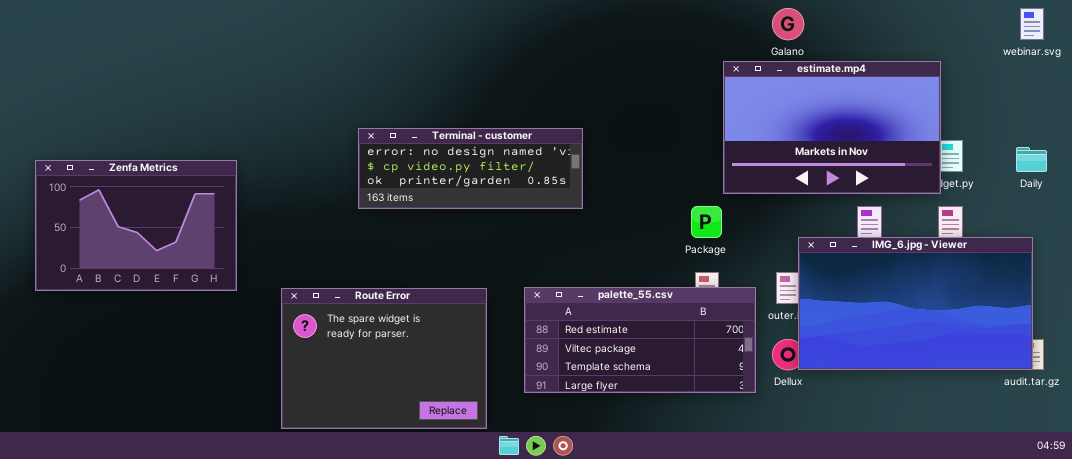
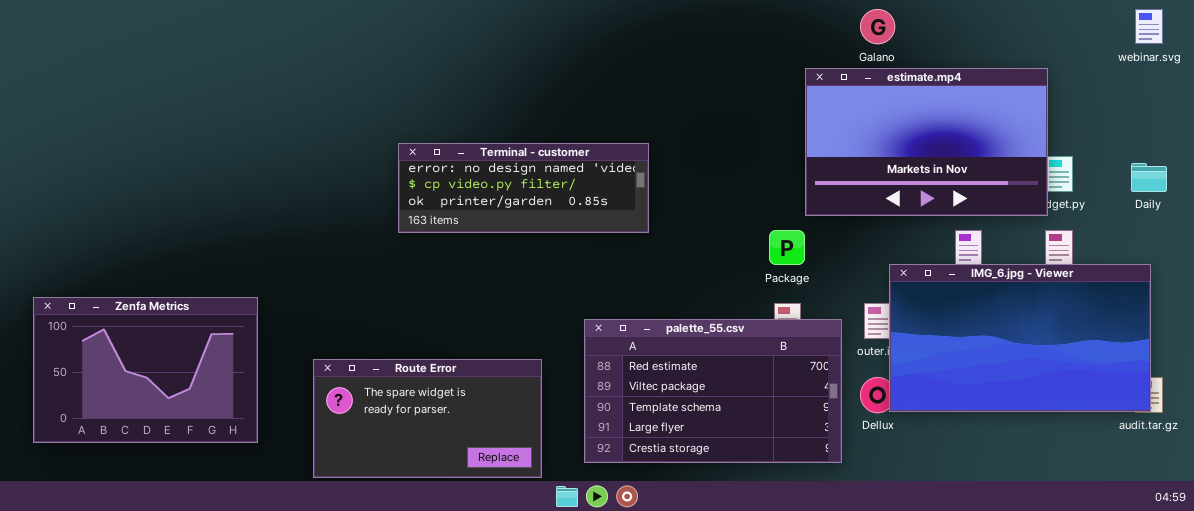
Zenfa Metrics: [35,160,237,291] -> [33,297,258,443], moved
palette_55.csv: [524,287,756,393] -> [584,319,842,463], resized
Route Error: [281,288,487,429] -> [313,359,542,478], resized

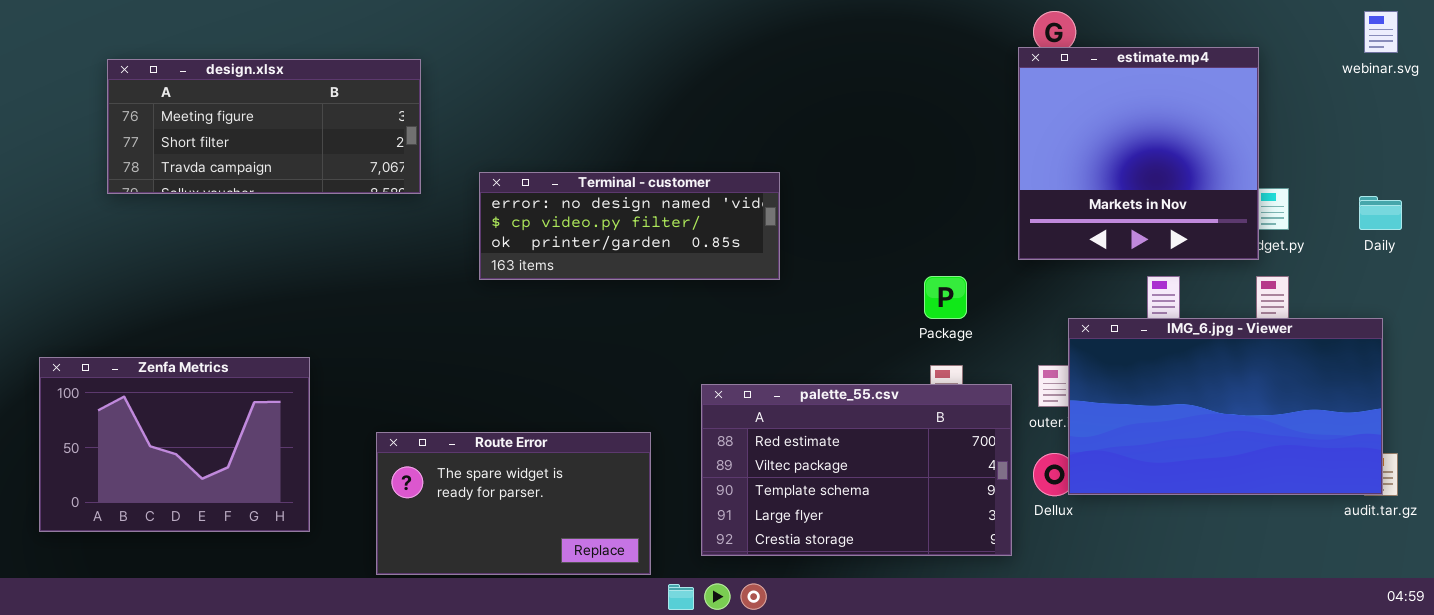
design.xlsx: none -> [107,59,421,194], opened
estimate.mp4: [805,68,1048,216] -> [1018,47,1259,260], resized

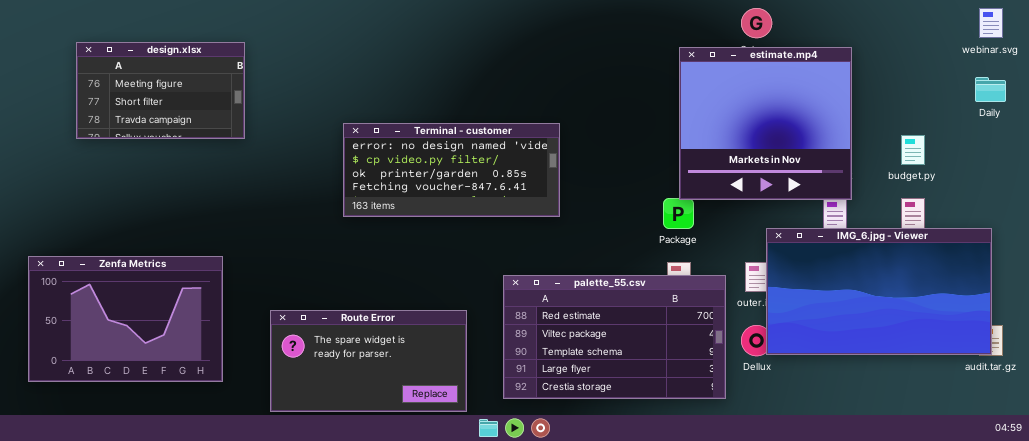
estimate.mp4: [1018,47,1259,260] -> [679,47,852,200], moved
design.xlsx: [107,59,421,194] -> [76,42,245,139], resized
Terminal - customer: [479,172,780,280] -> [343,123,560,217], resized
Daily: [1359,196,1402,230] -> [975,77,1006,102], moved

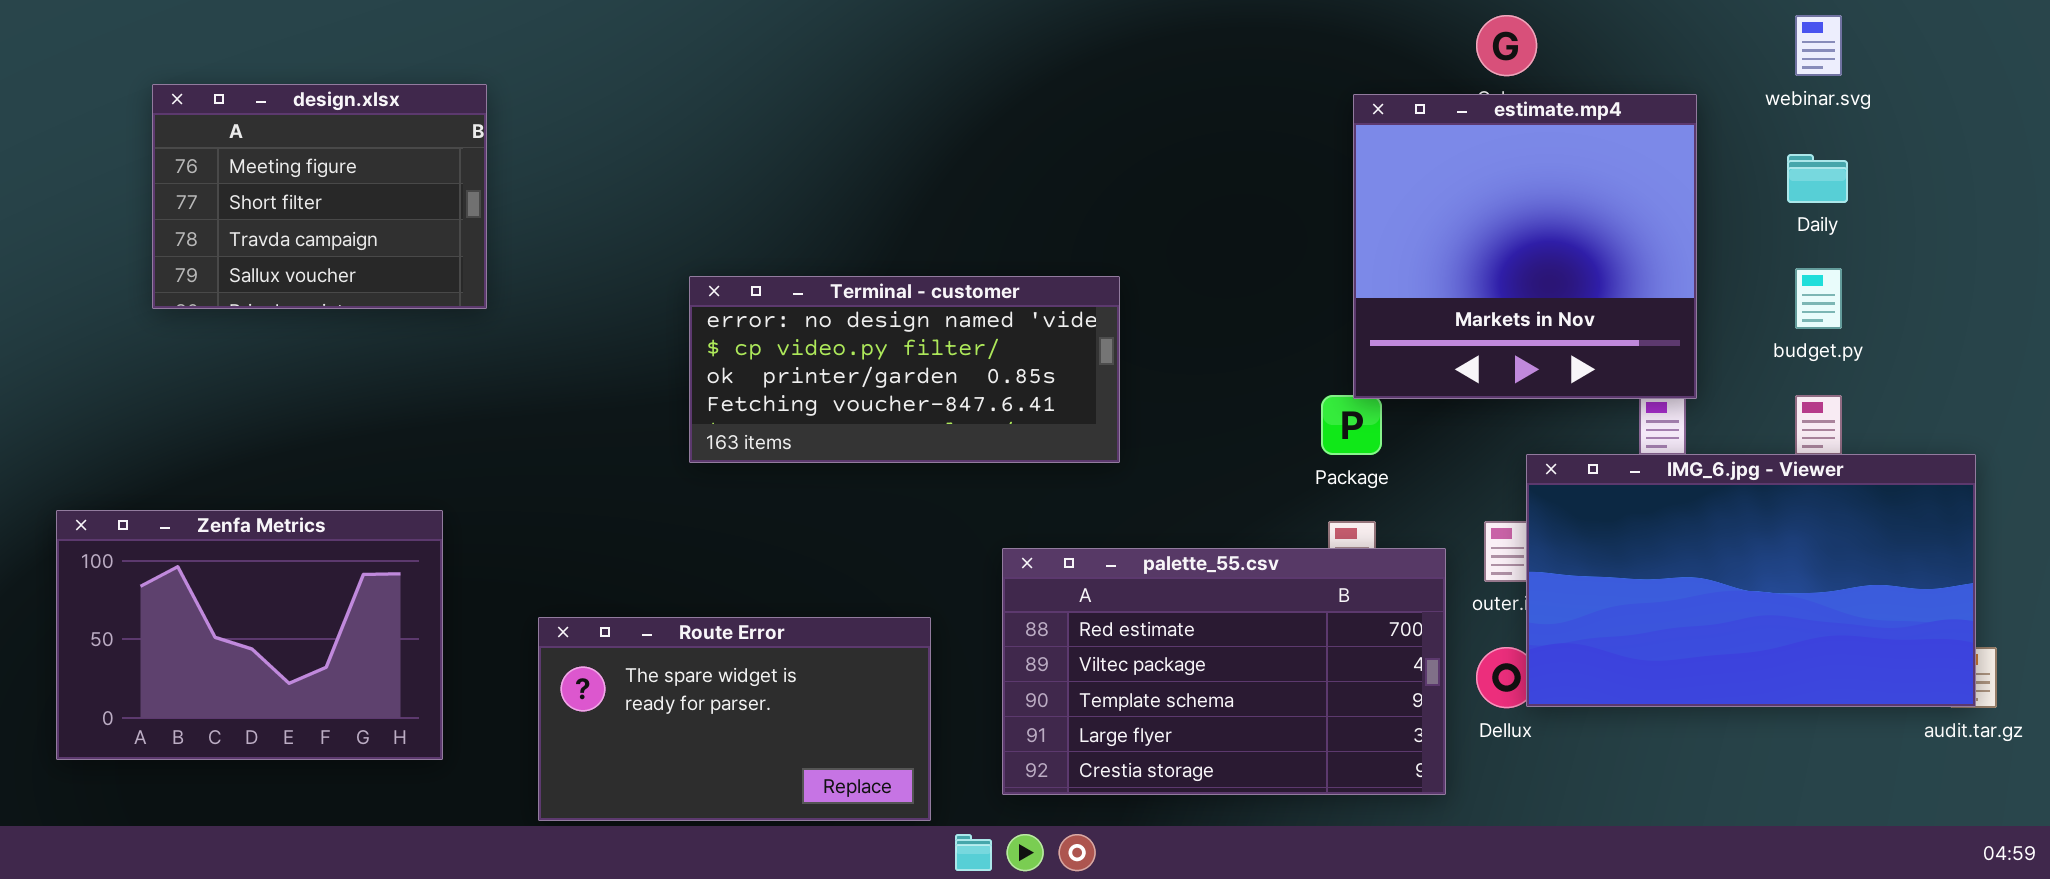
webinar.svg: [979,8,1003,38] -> [1795,15,1842,76], moved
design.xlsx: [76,42,245,139] -> [152,84,487,309], resized
Daily: [975,77,1006,102] -> [1787,154,1848,203], moved
Terminal - customer: [343,123,560,217] -> [689,276,1120,463], moved

